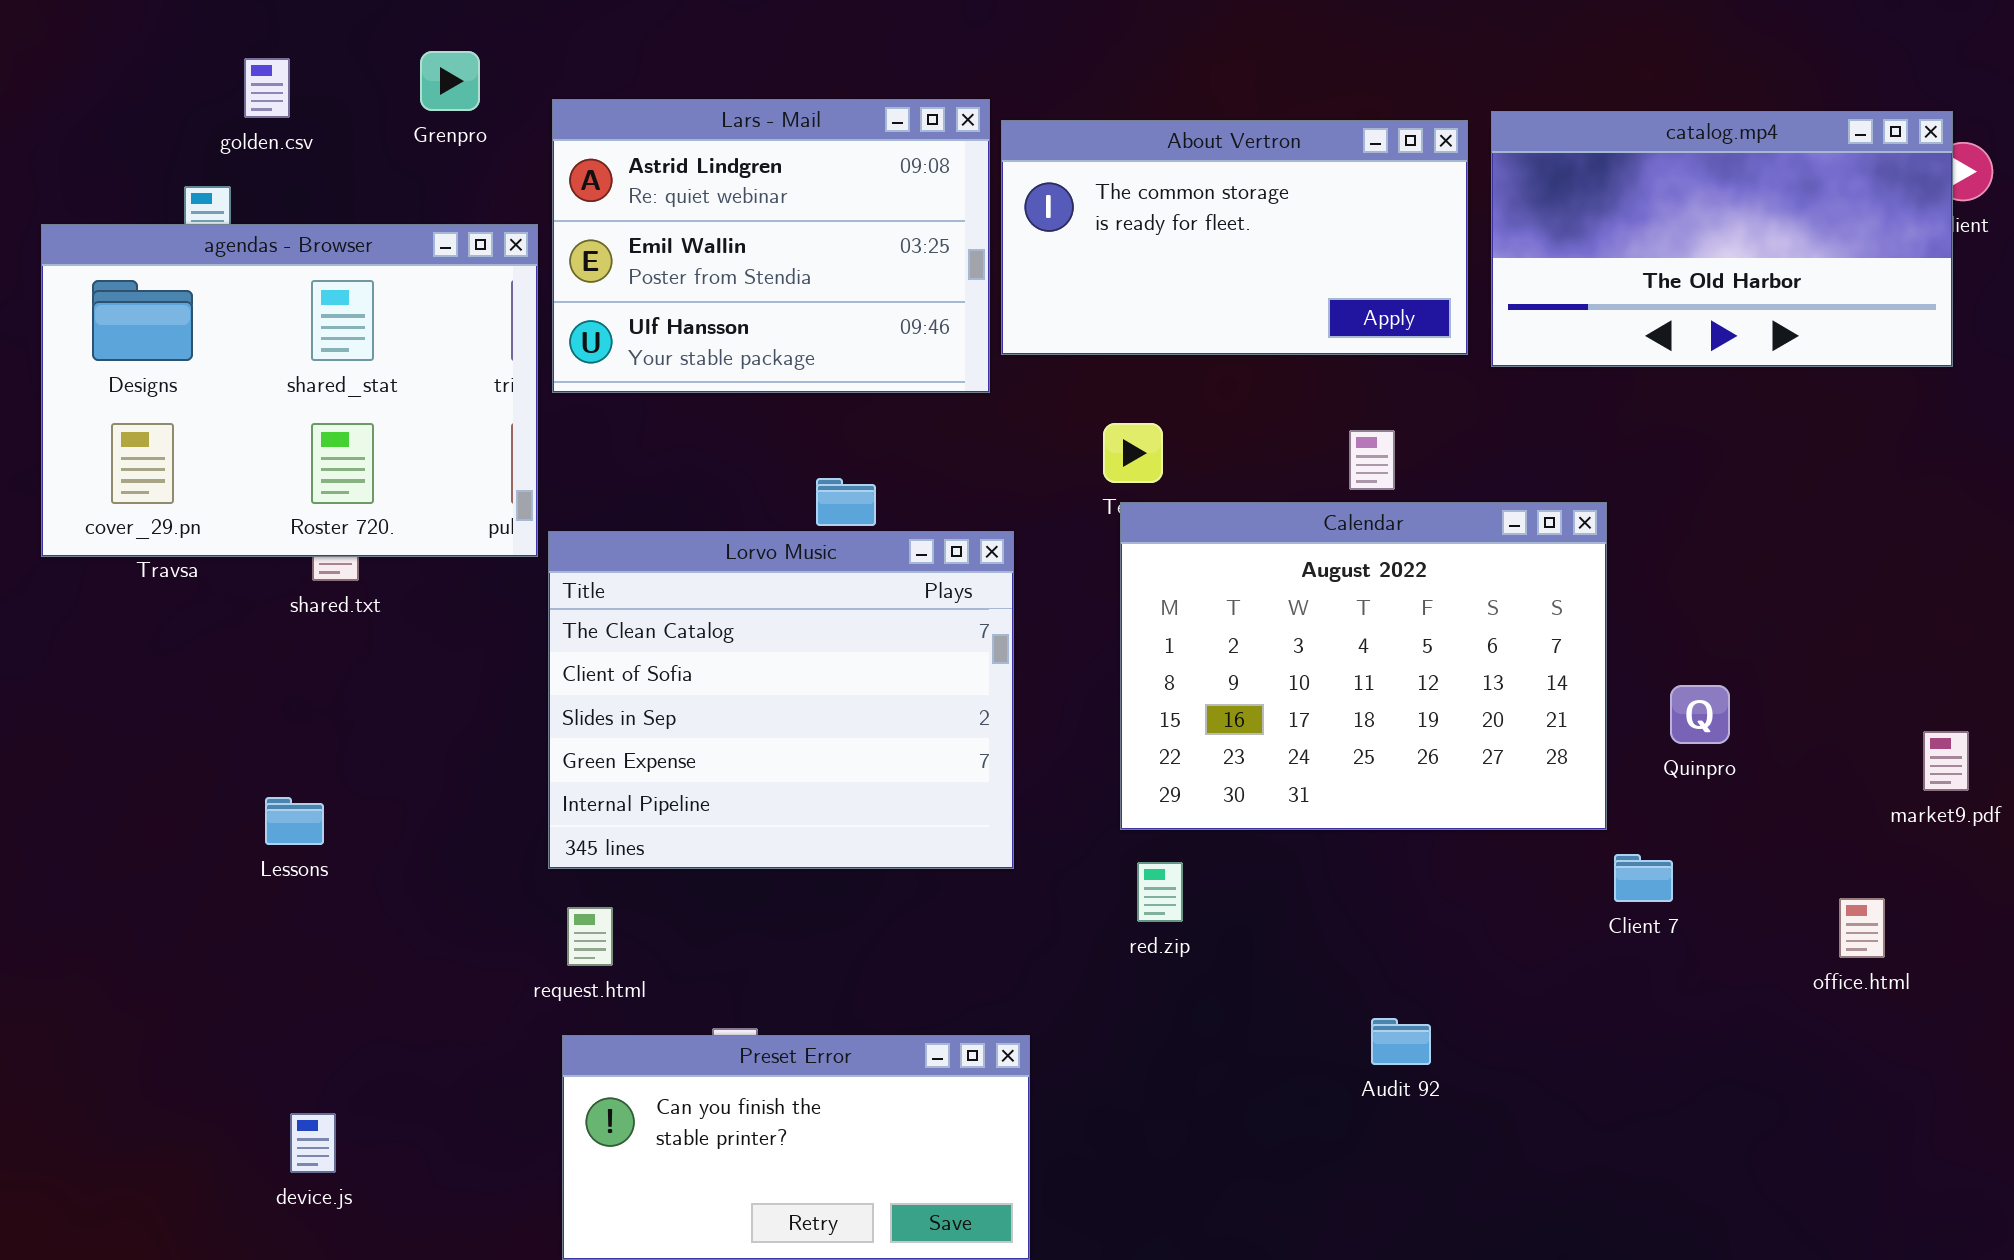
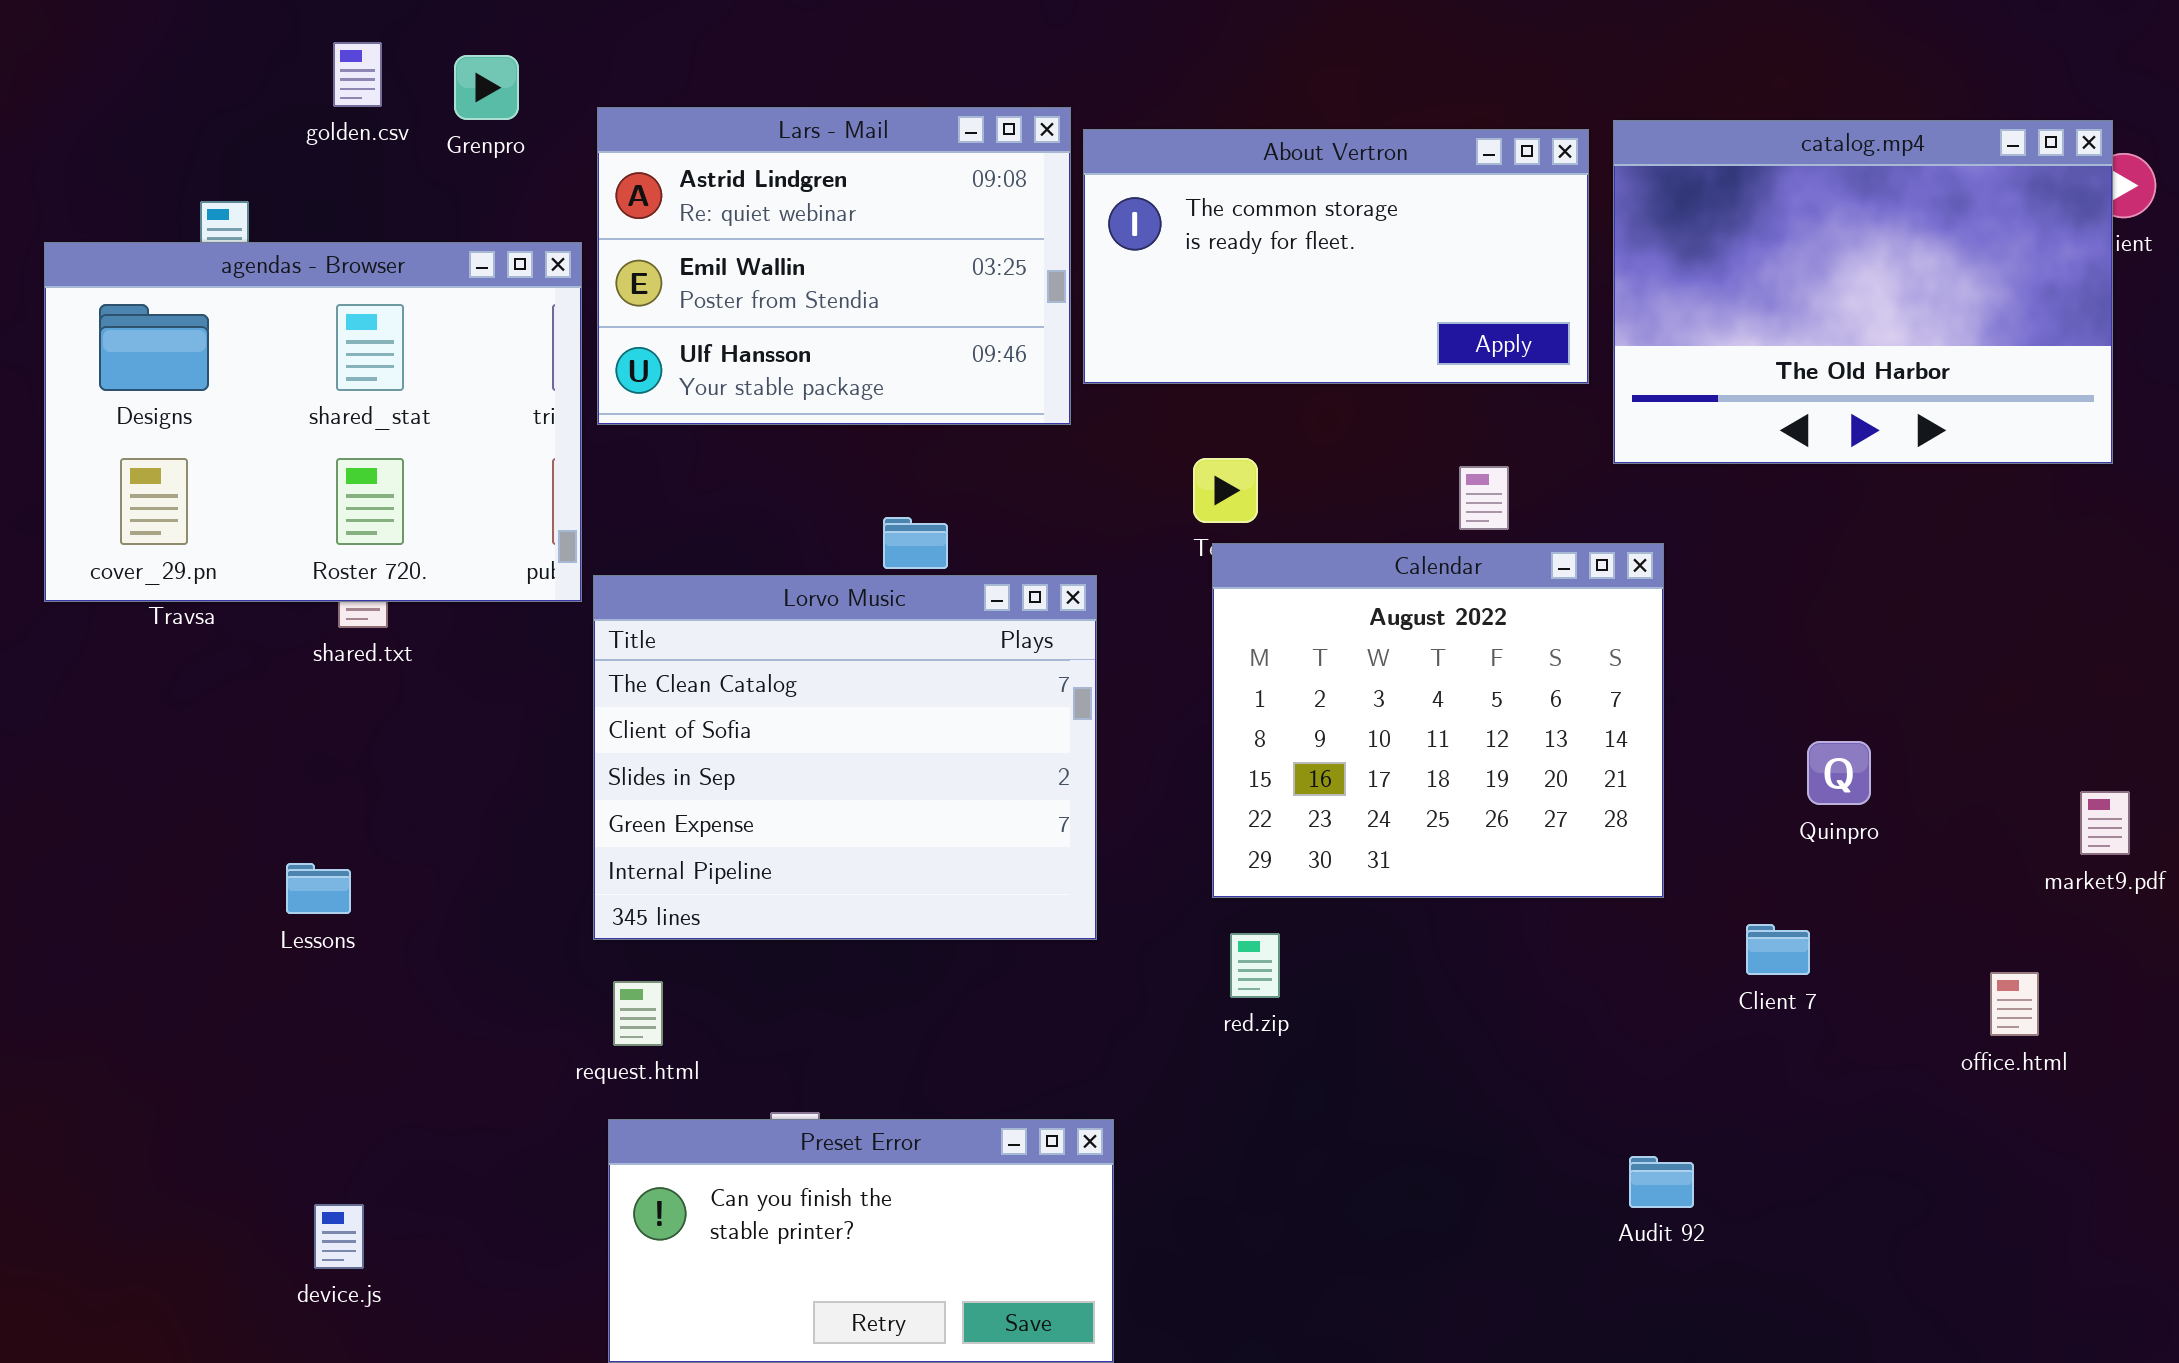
golden.csv: [244,58,290,118] -> [333,42,382,107], moved
catalog.mp4: [1491,111,1953,367] -> [1613,120,2113,464], resized
Calendar: [1120,502,1607,830] -> [1212,543,1664,898], resized
Audit 92: [1371,1018,1431,1065] -> [1629,1156,1694,1208], moved

